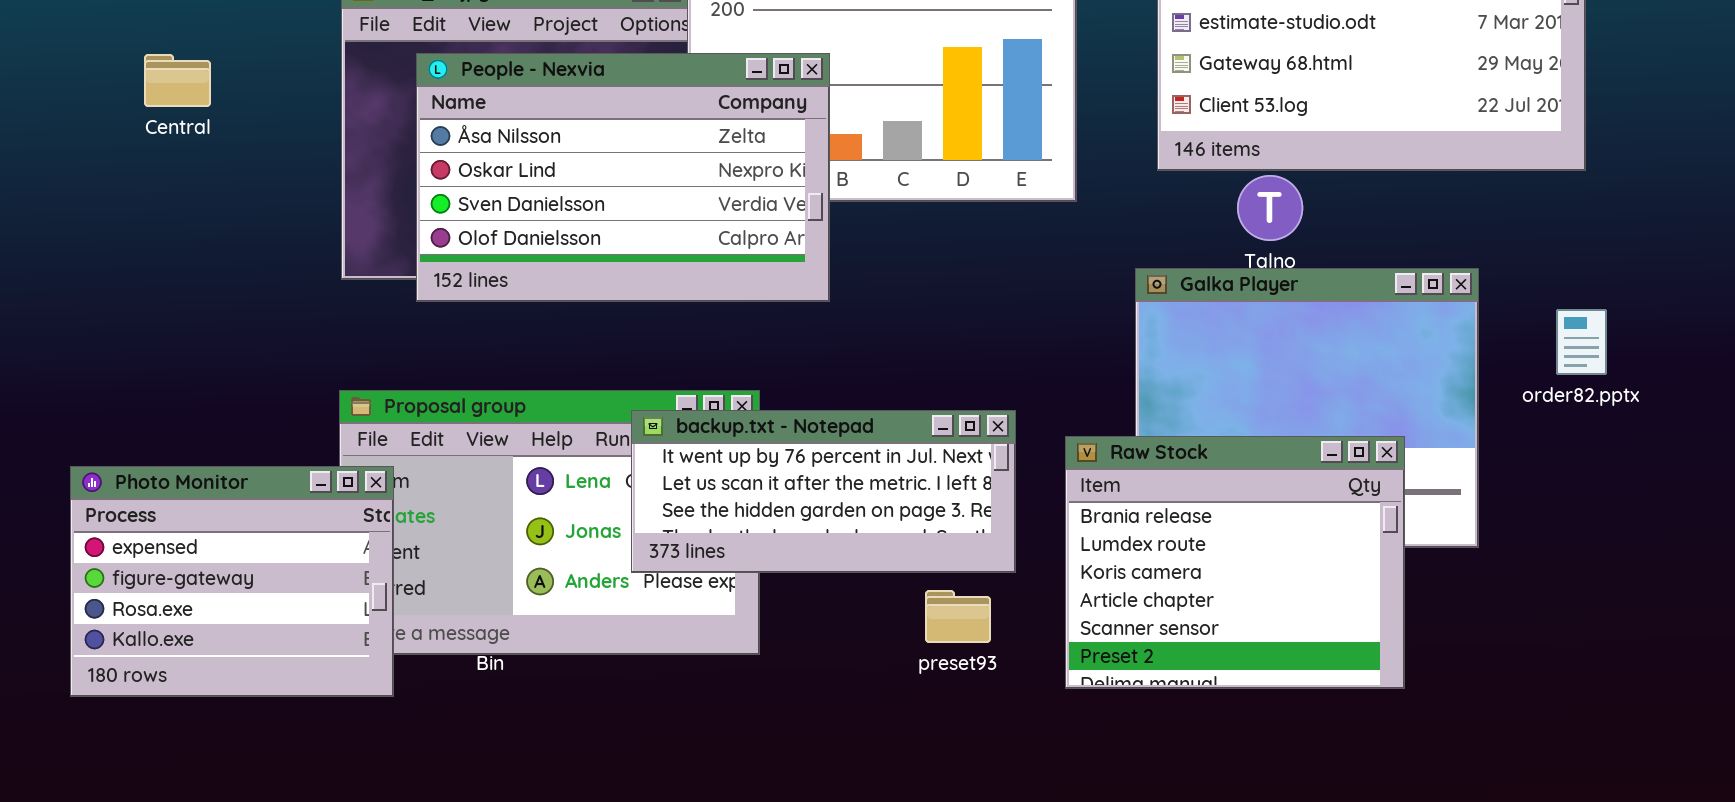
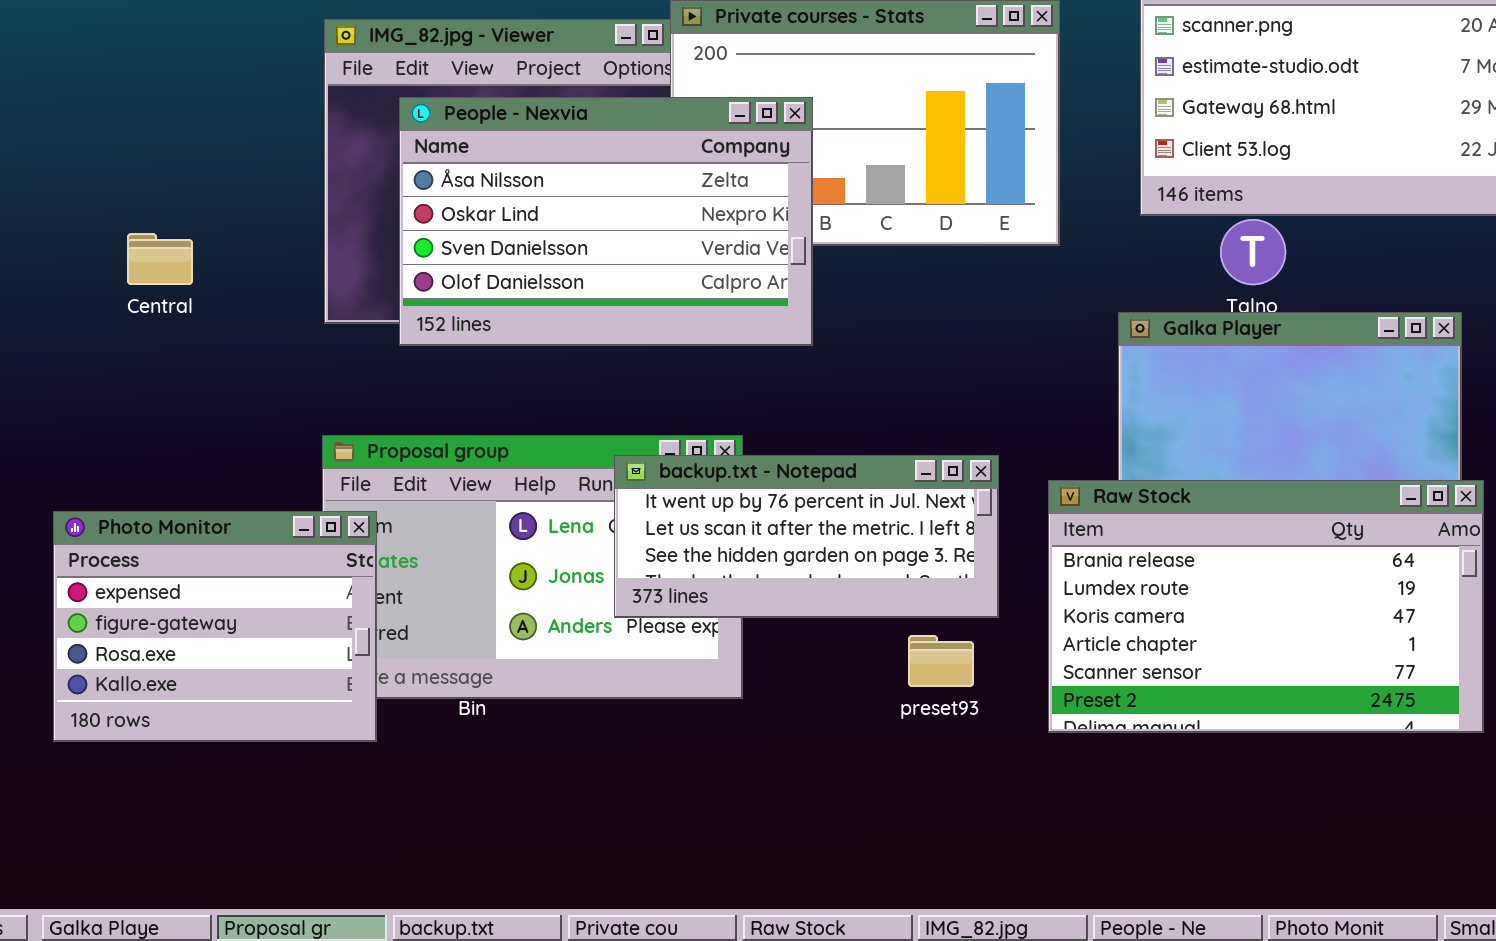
Central: [144,54,211,107] -> [127,233,193,285], moved
Raw Stock: [1065,436,1405,689] -> [1048,480,1484,733], resized

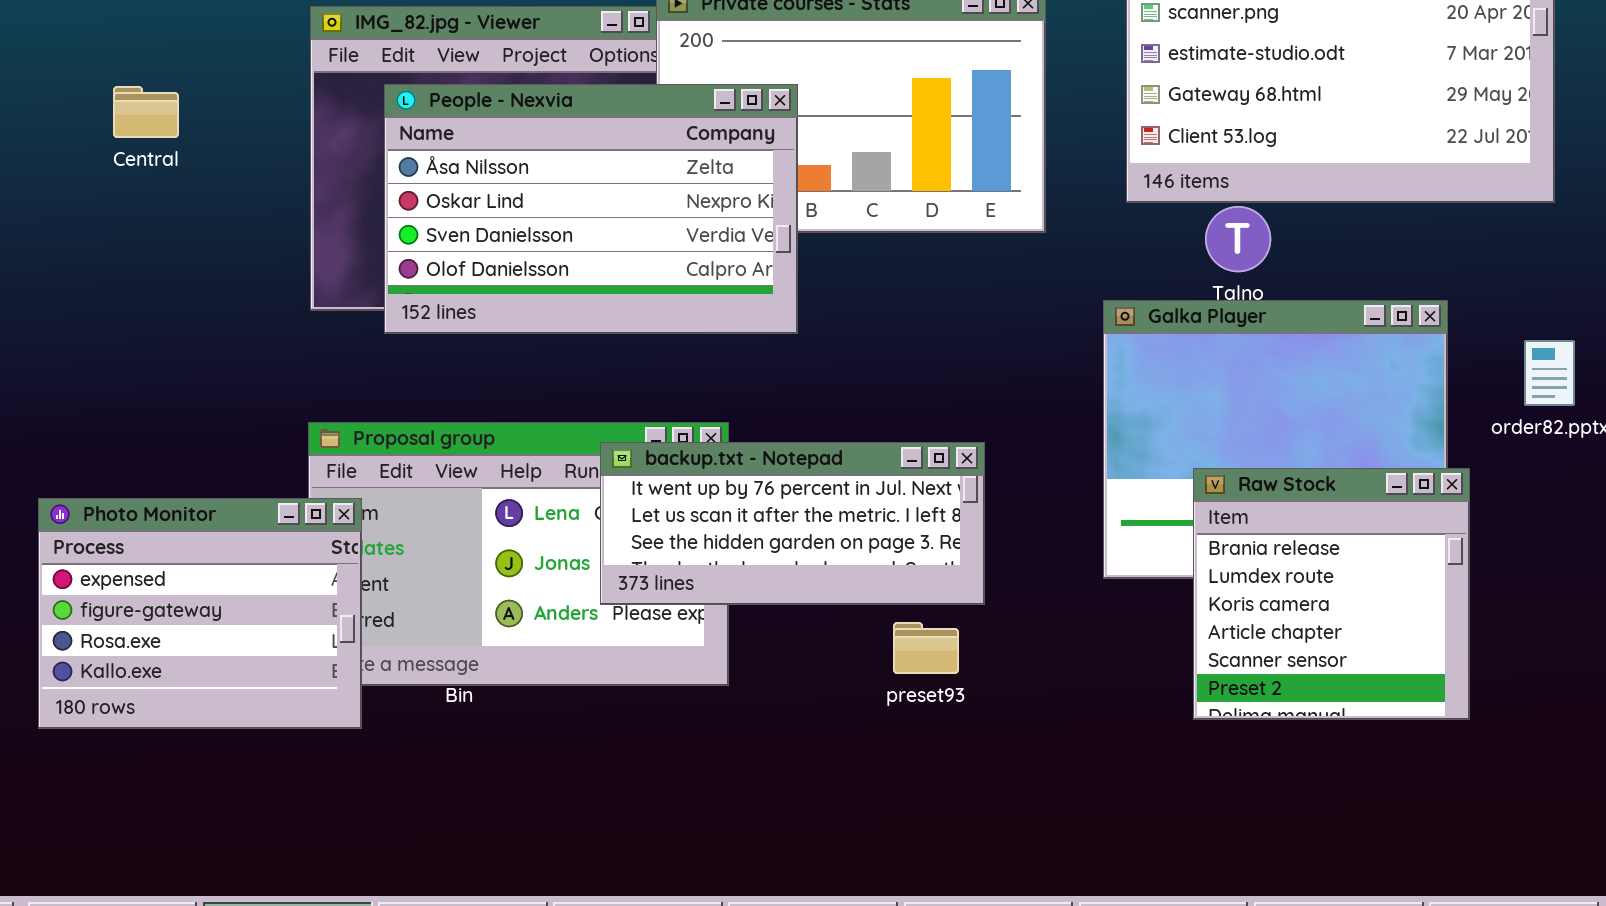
Central: [127,233,193,285] -> [113,86,179,138], moved
Raw Stock: [1048,480,1484,733] -> [1193,468,1470,720], resized

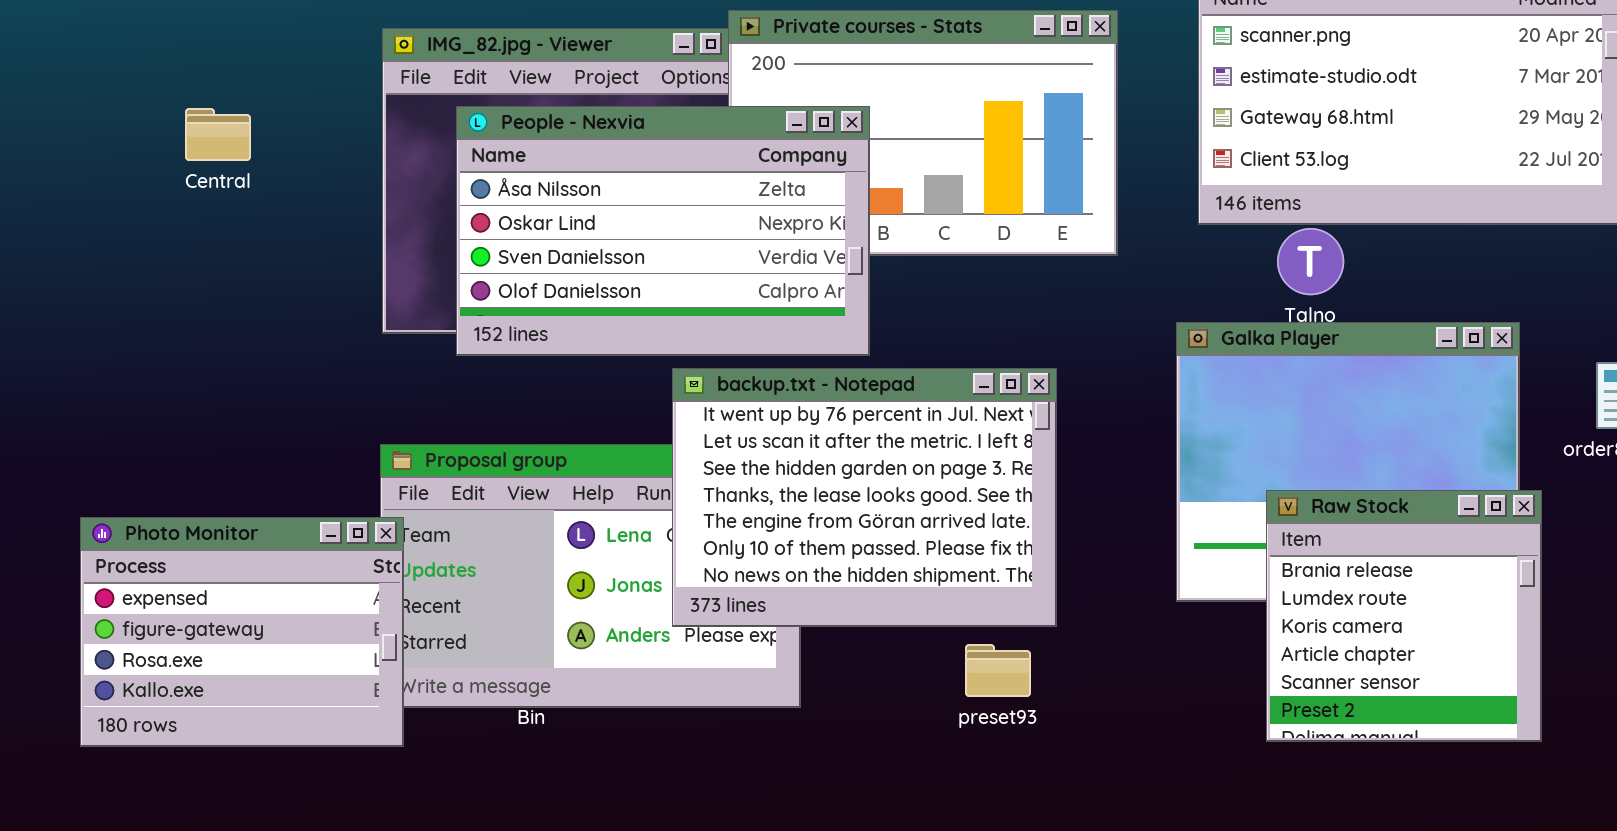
backup.txt - Notepad: [600,442,985,605] -> [672,368,1057,627], resized
Photo Monitor: [38,498,362,729] -> [80,517,404,747], moved

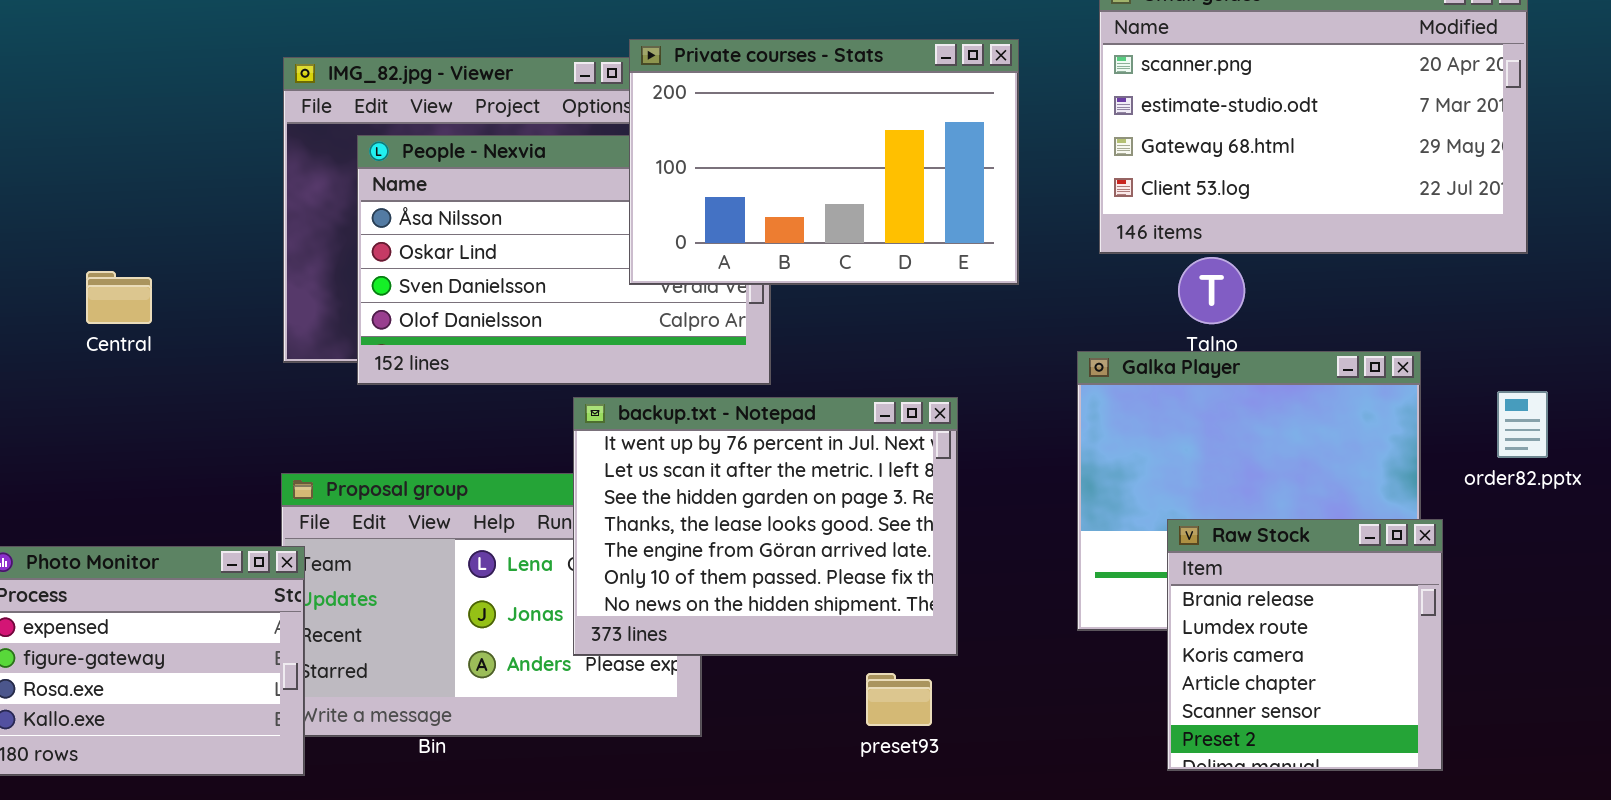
Private courses - Stats: [728,10,1118,256] -> [629,39,1019,285], raised
Central: [185,108,251,161] -> [86,271,152,324], moved

